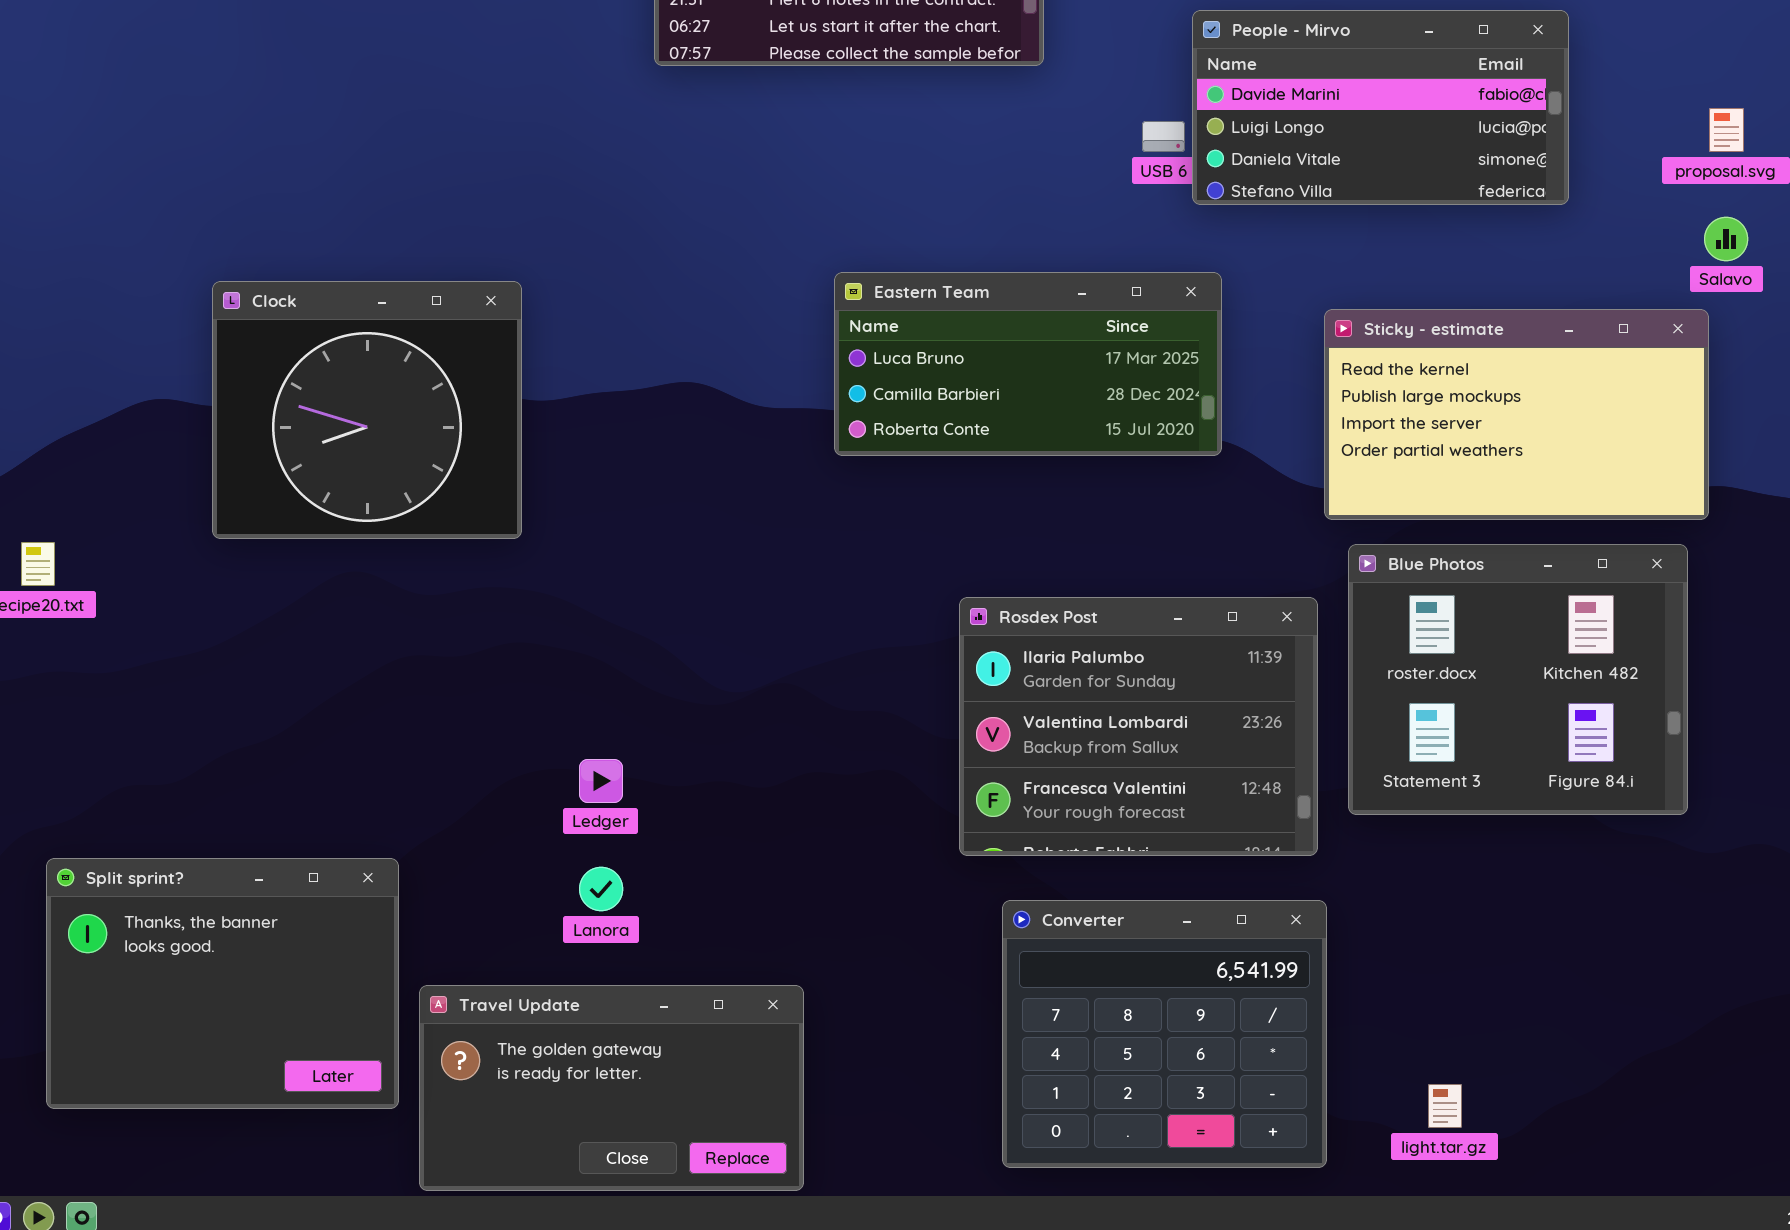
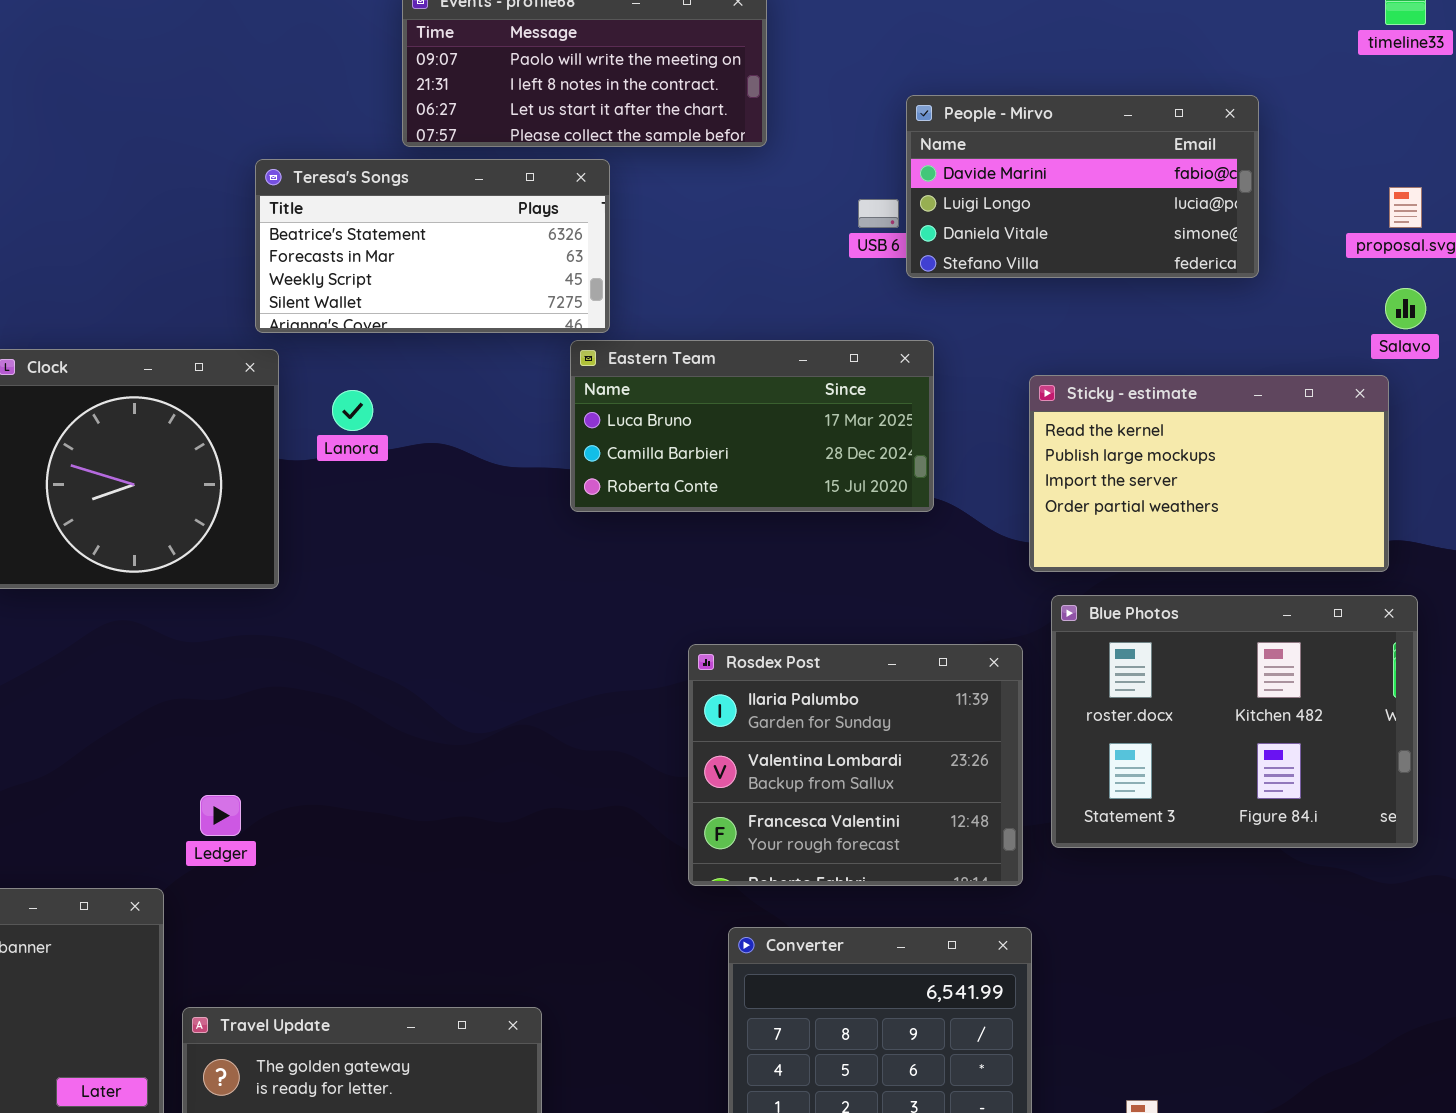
Teresa's Songs: none -> [255,159,610,333], opened
Blue Photos: [1348,544,1688,815] -> [1051,595,1418,848], resized
Ledger: [579,759,623,803] -> [200,795,241,836], moved
Lanora: [579,867,623,911] -> [332,390,373,431], moved

